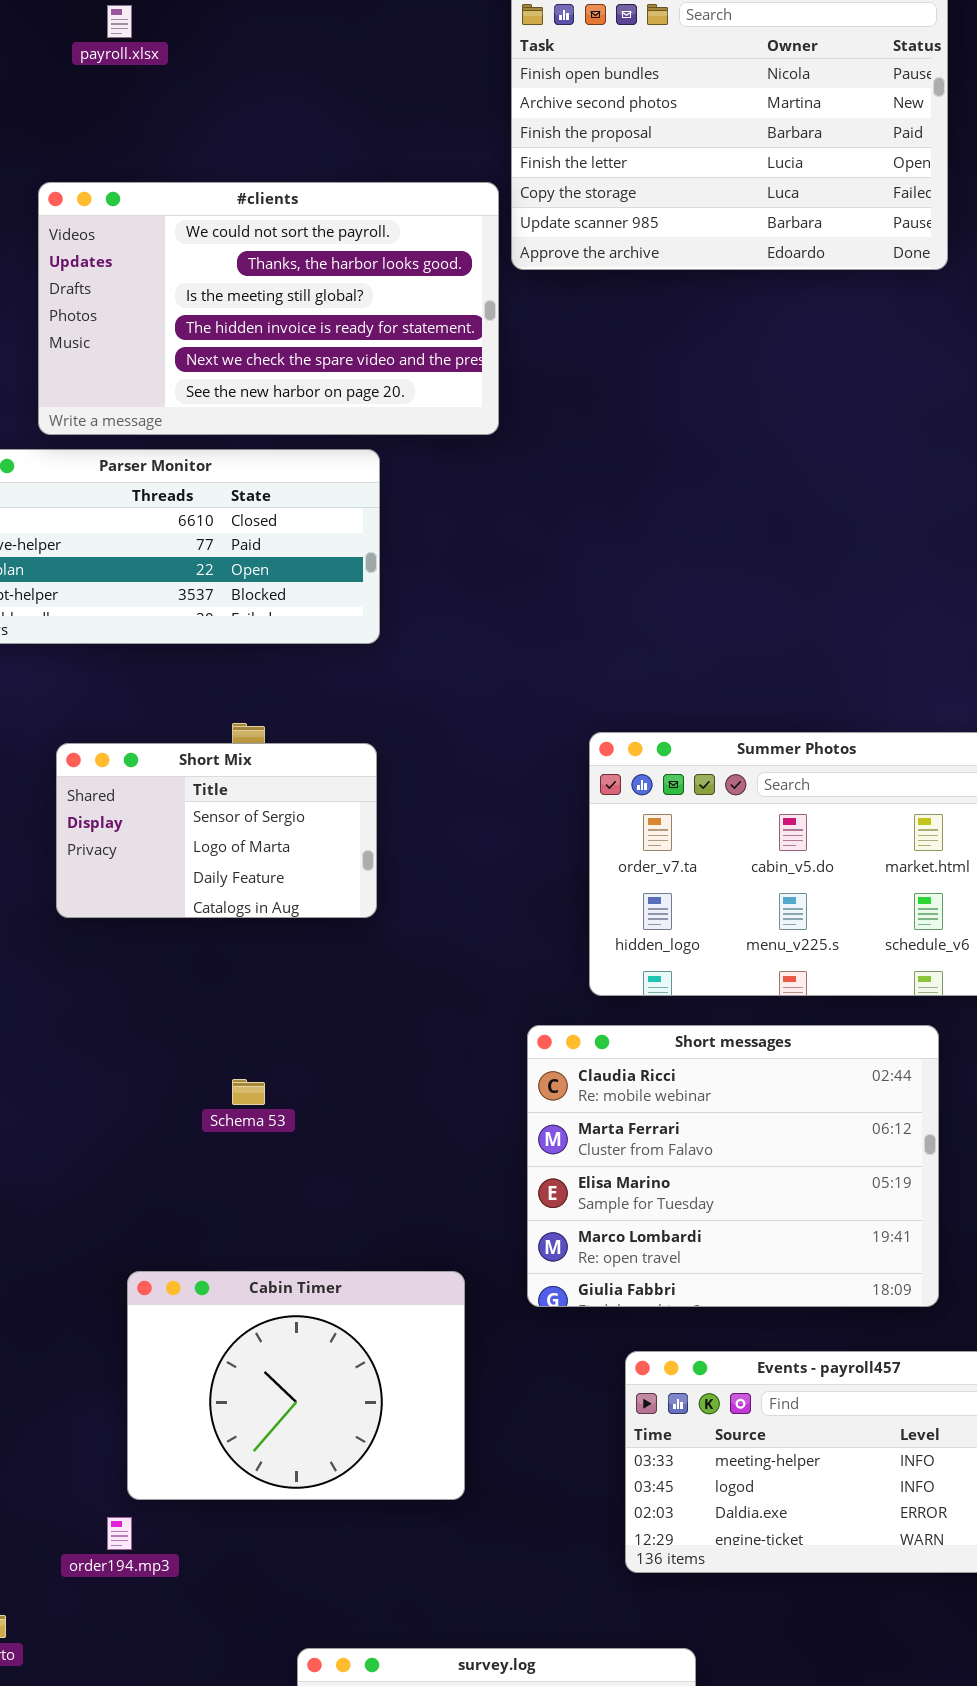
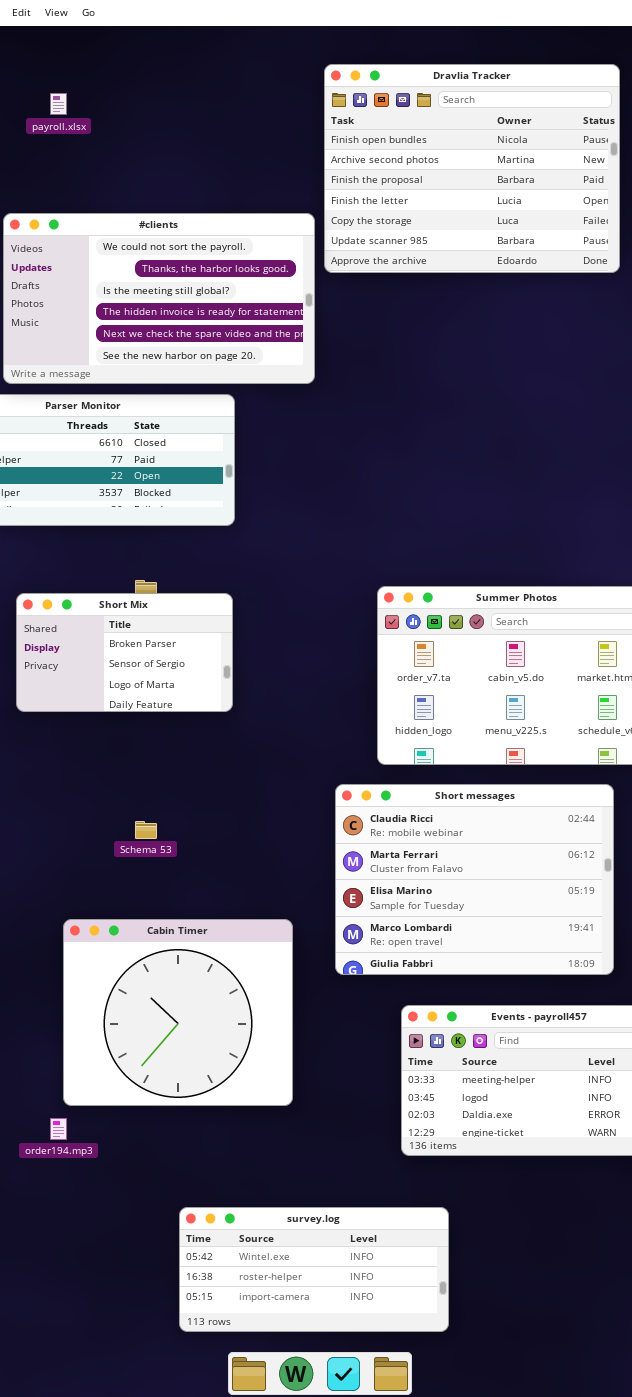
Short Mix: [56,743,377,918] -> [16,593,233,712], scrolled up 1 row
Cabin Timer: [127,1271,465,1500] -> [63,919,293,1106], resized

